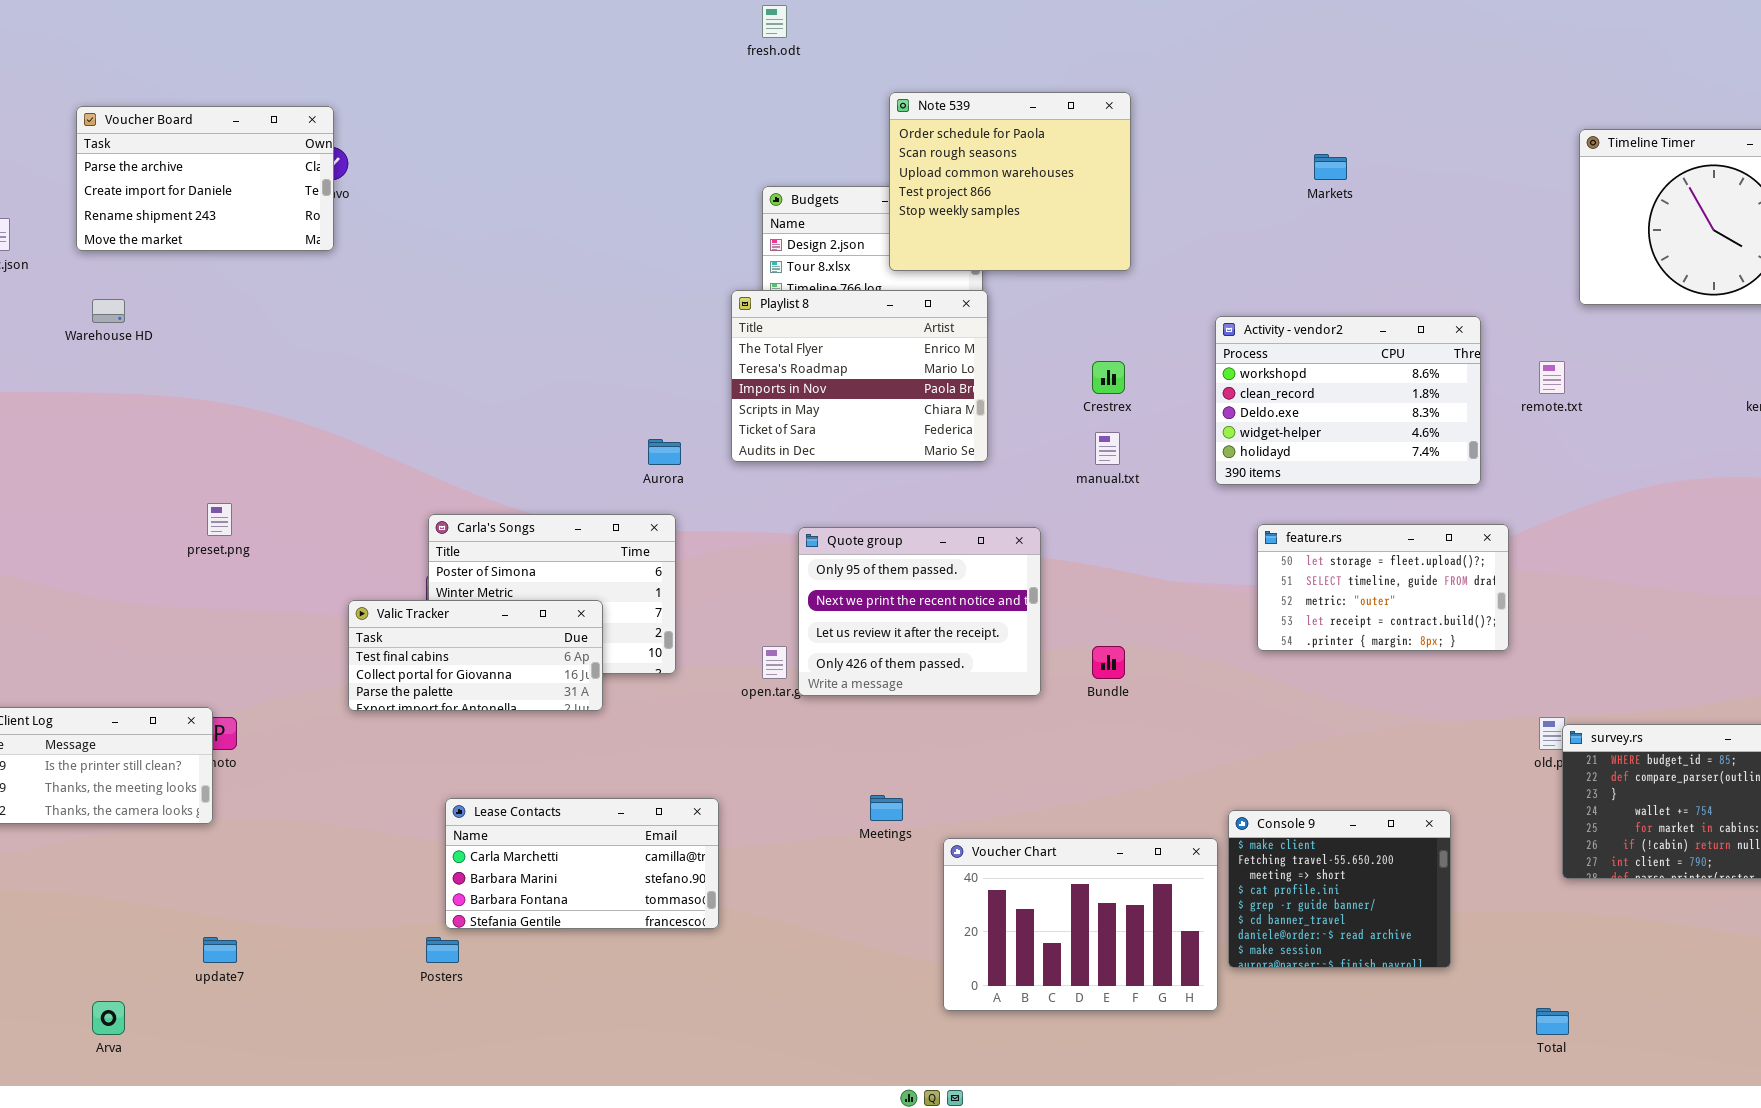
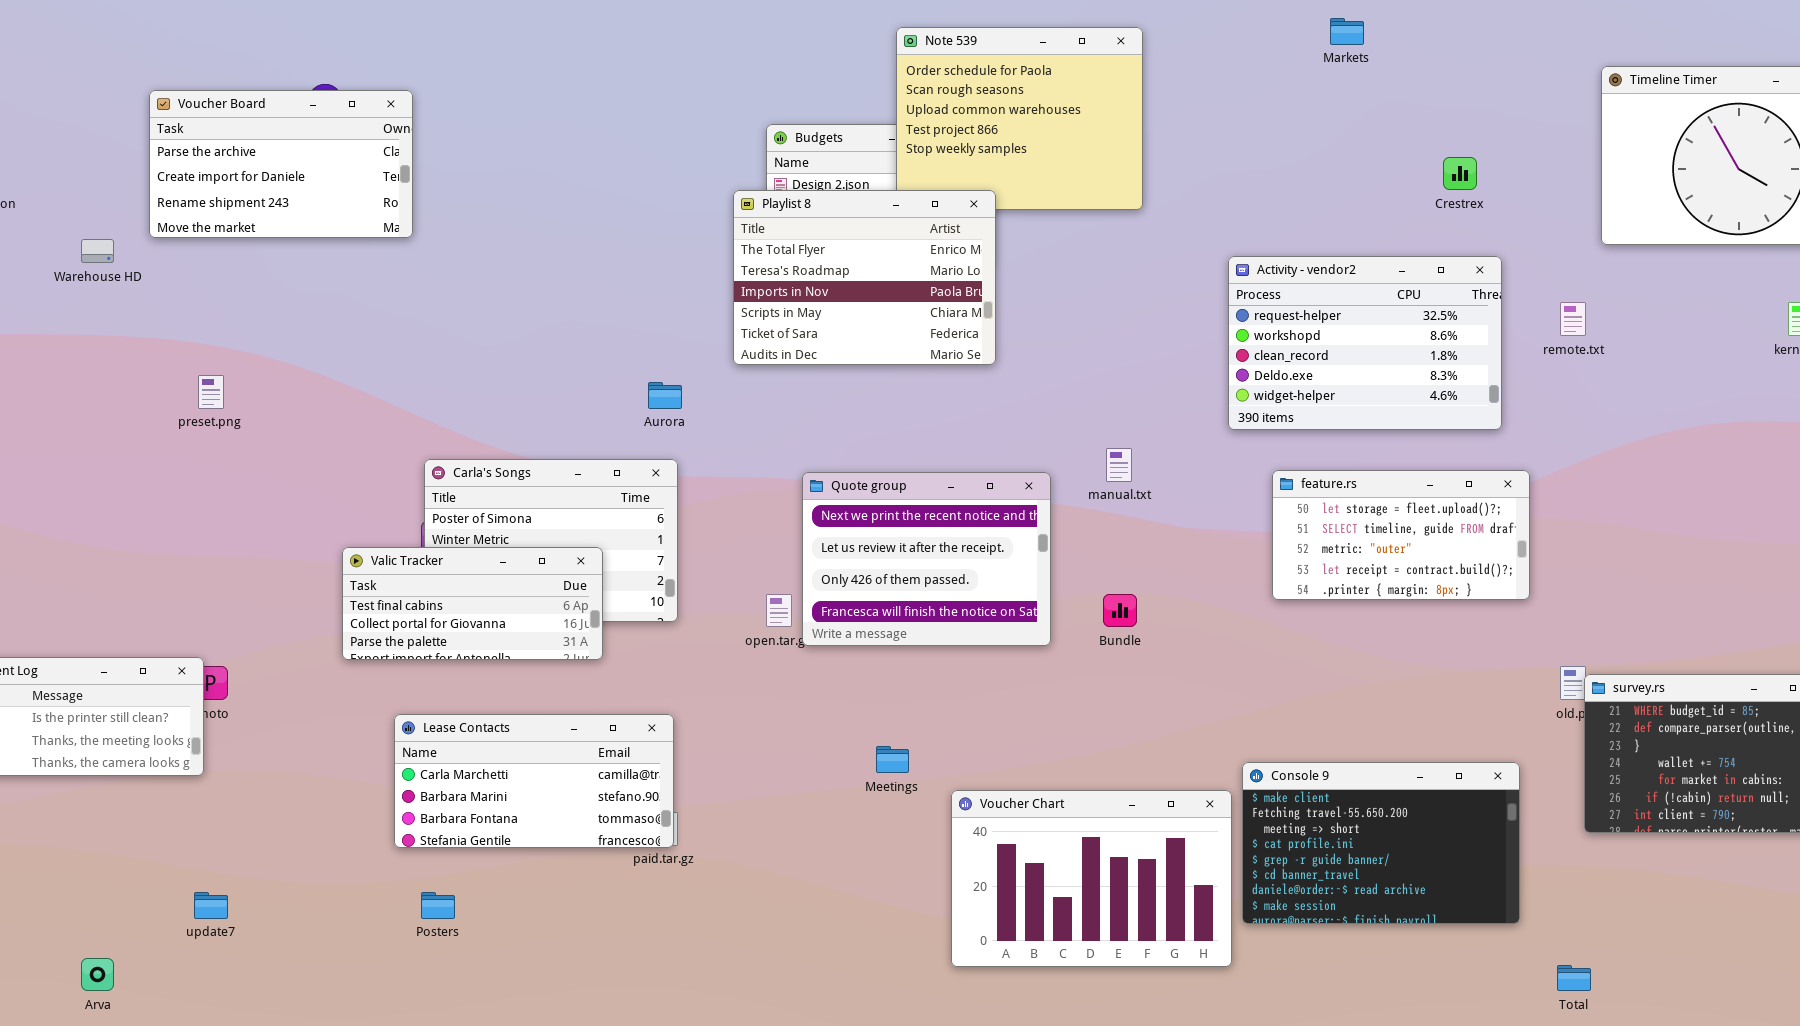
Voucher Board: [76,106,334,251] -> [149,90,413,238], moved
Markets: [1314,154,1347,180] -> [1330,18,1364,45], moved
Playlist 8: [731,290,988,462] -> [733,190,996,365], moved
Activity - vendor2: [1215,316,1481,485] -> [1228,256,1502,430], scrolled up 1 row
Crestrex: [1092,361,1125,394] -> [1443,157,1477,190], moved
manual.txt: [1095,432,1120,465] -> [1106,448,1132,482], moved
preset.png: [207,503,232,536] -> [198,375,224,409], moved
Quote group: [798,527,1041,696] -> [802,472,1051,646], scrolled down 1 row
Lease Contacts: [445,798,719,929] -> [394,714,674,848], moved
Console 9: [1228,810,1451,968] -> [1242,762,1520,924], resized

